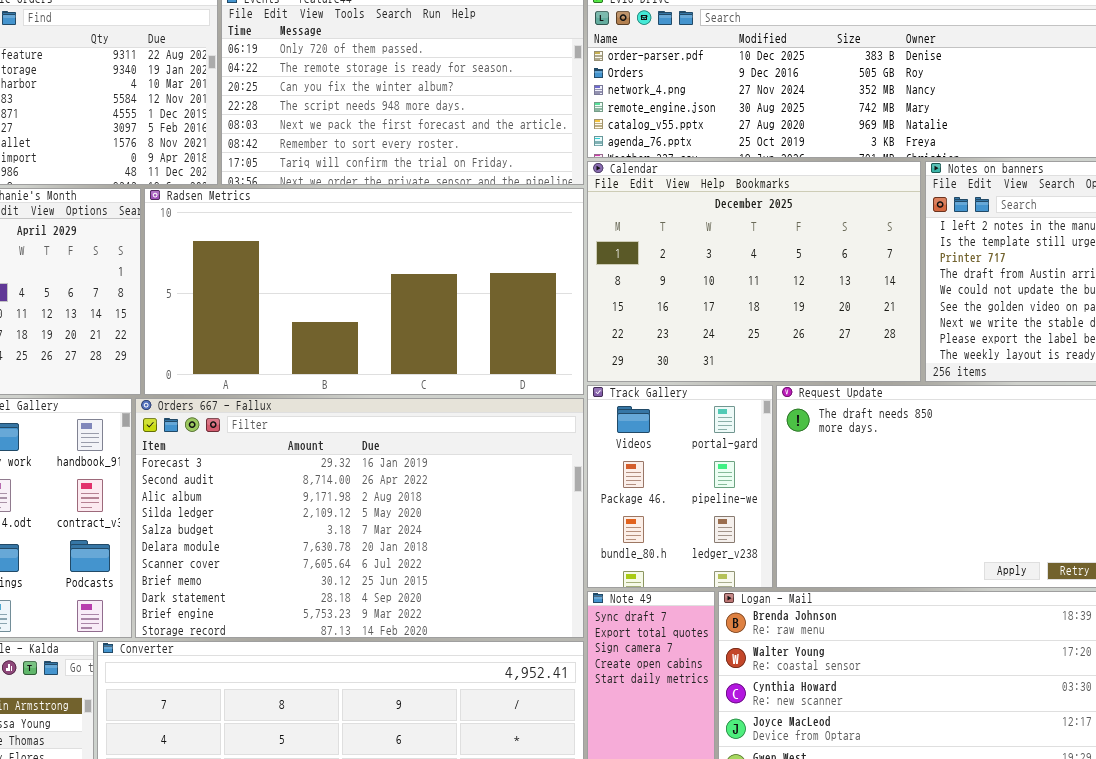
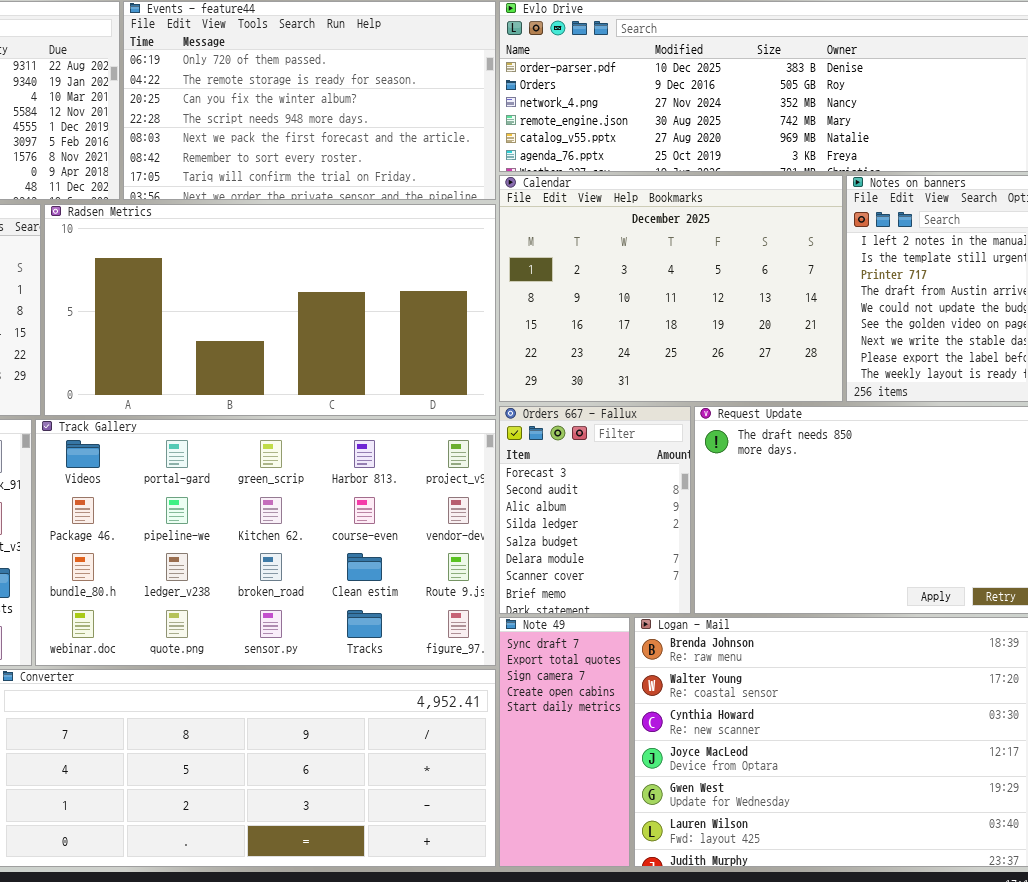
Track Gallery: [587,385,773,588] -> [35,419,496,666], moved, resized
Orders 667 - Fallux: [135,398,584,638] -> [499,406,691,614], moved, resized

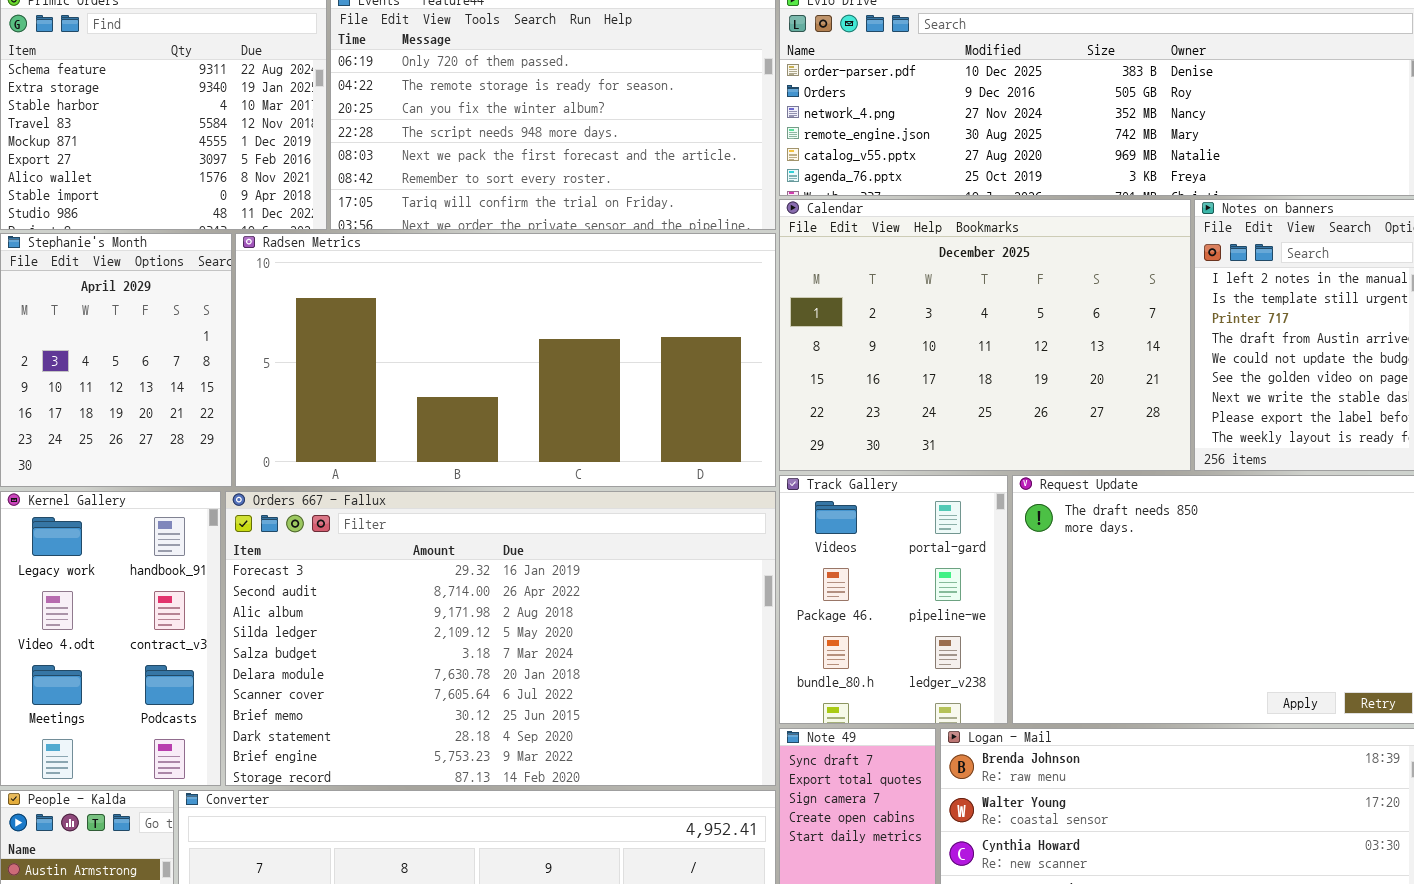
Orders 667 - Fallux: [499,406,691,614] -> [225,491,776,786], moved, resized
Track Gallery: [35,419,496,666] -> [779,475,1008,724], moved, resized

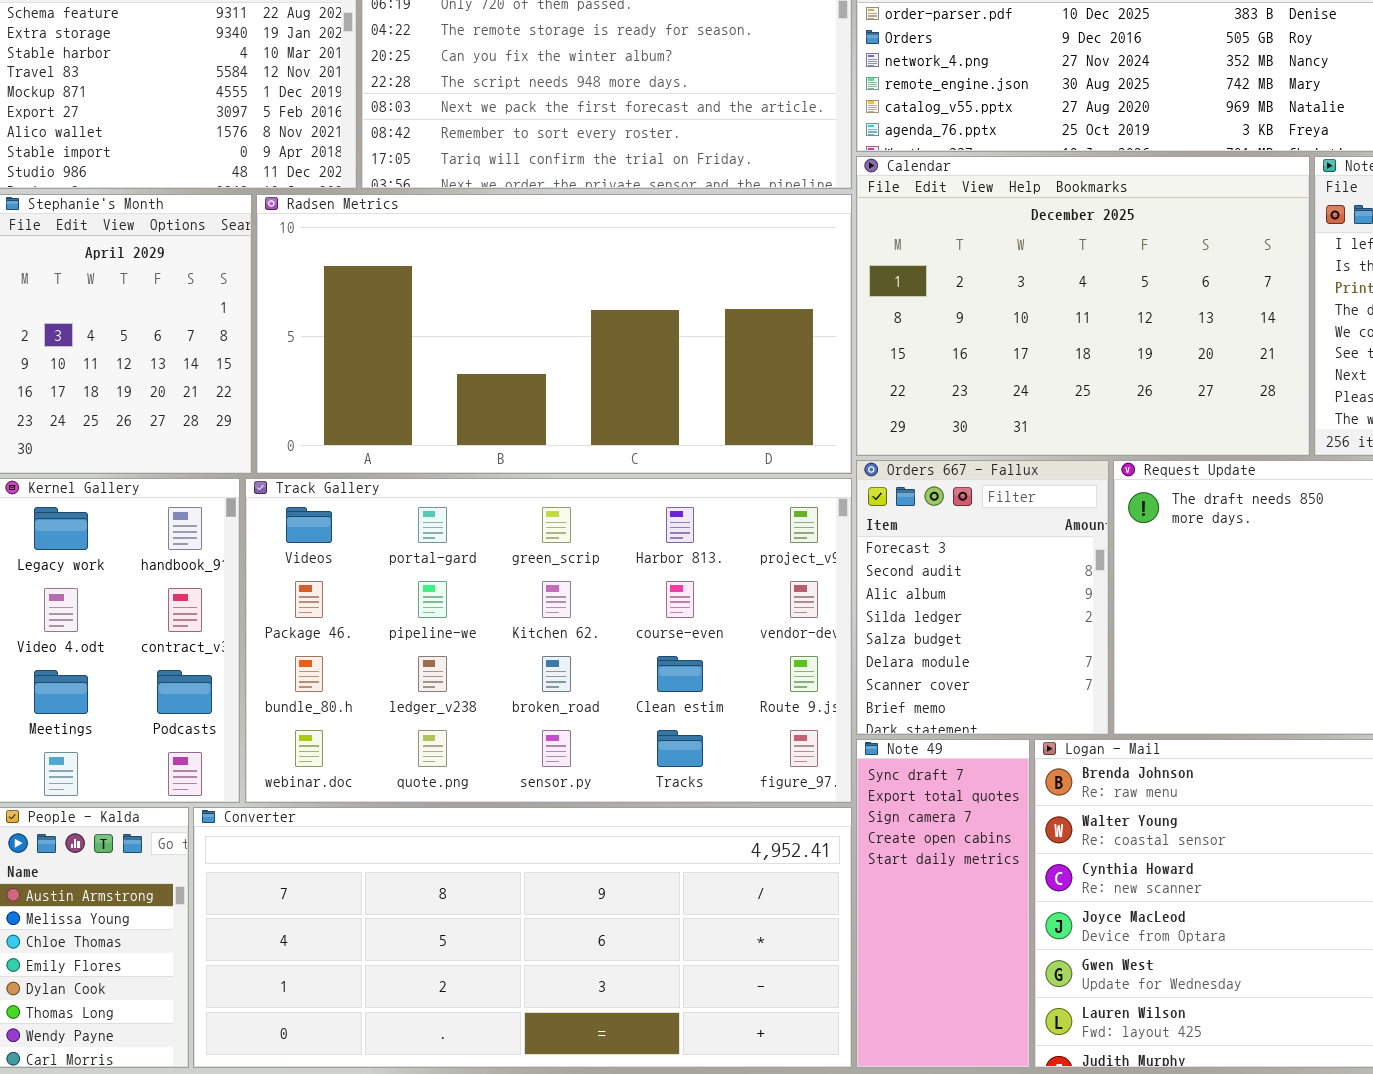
Track Gallery: [779,475,1008,724] -> [245,478,852,803], moved, resized
Orders 667 - Fallux: [225,491,776,786] -> [856,460,1109,735], moved, resized

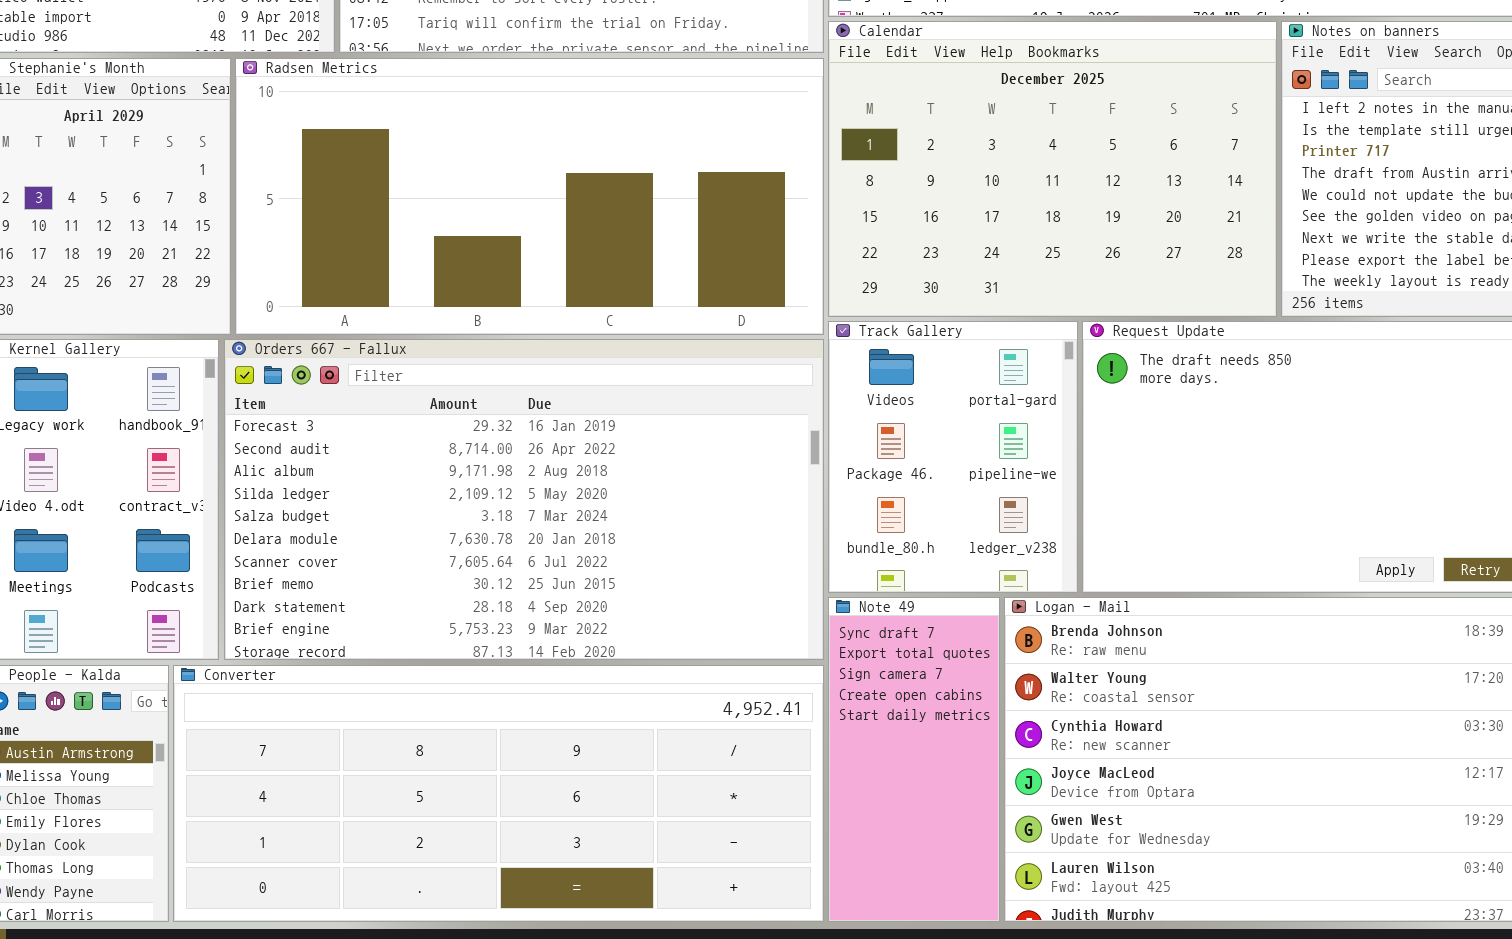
Orders 667 - Fallux: [856,460,1109,735] -> [224,339,824,660], moved, resized
Track Gallery: [245,478,852,803] -> [828,321,1078,593], moved, resized

